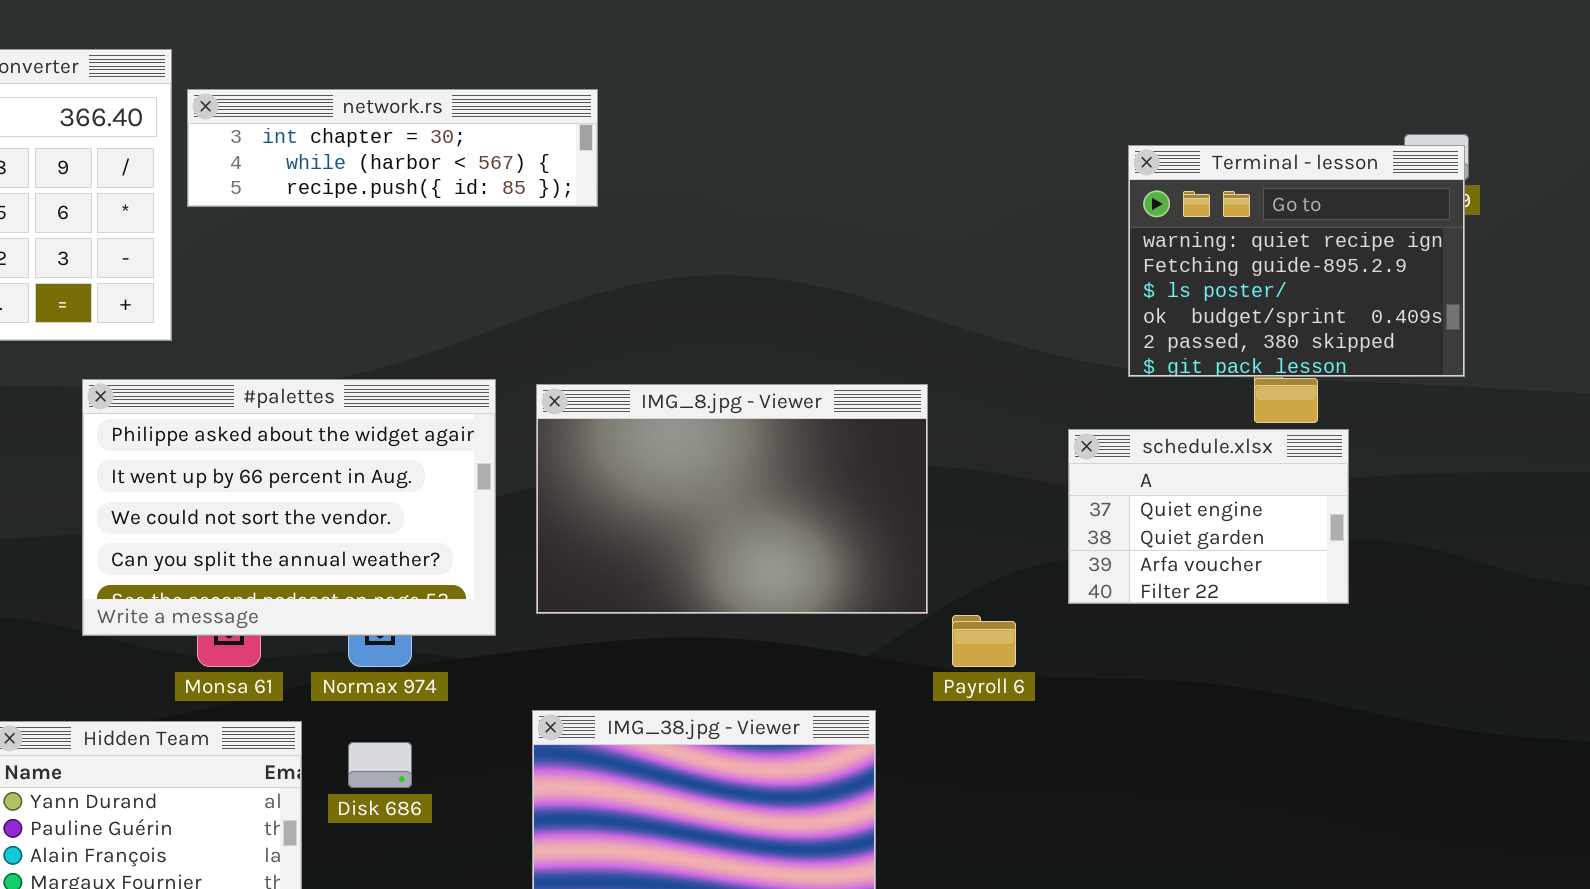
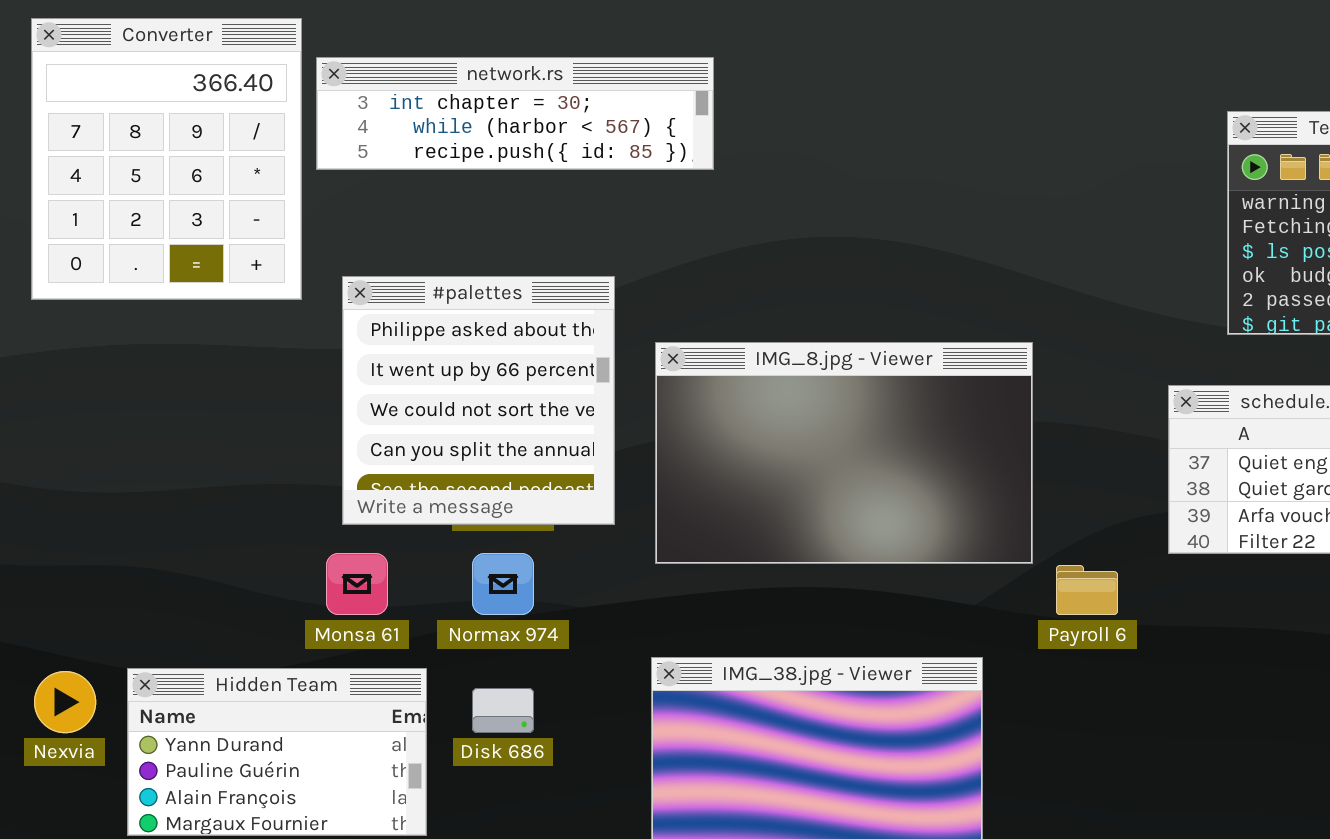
#palettes: [82,379,496,636] -> [342,276,615,525], moved, resized

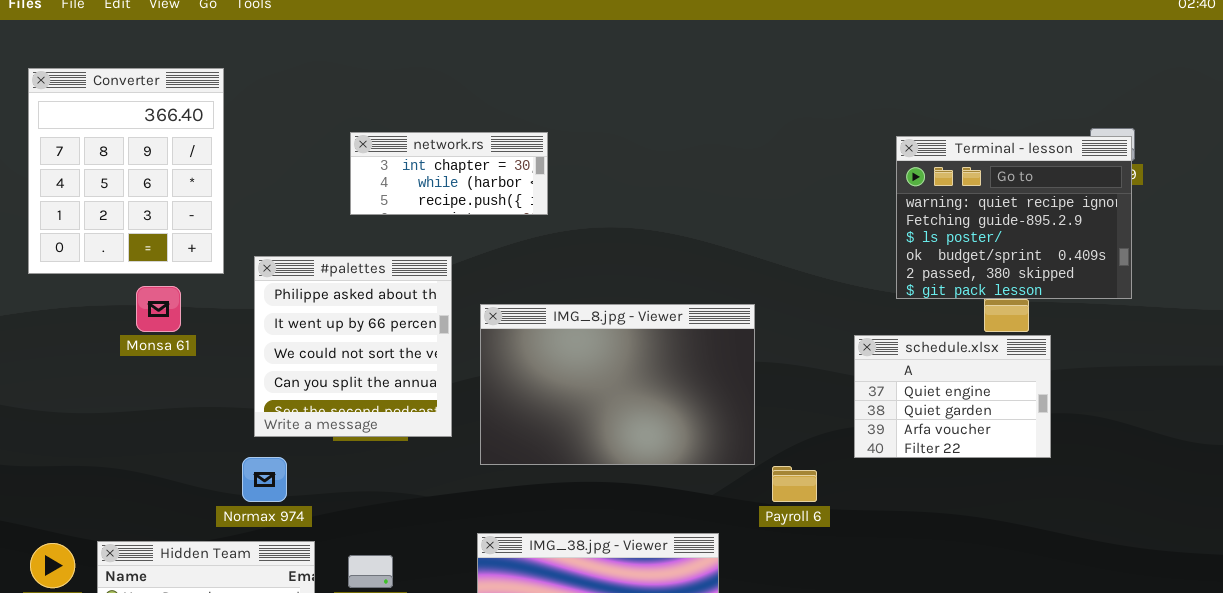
network.rs: [316,57,714,170] -> [350,132,548,215], moved, resized
Monsa 61: [326,553,388,615] -> [136,286,181,332], moved
Normax 974: [472,553,534,615] -> [242,457,287,502], moved

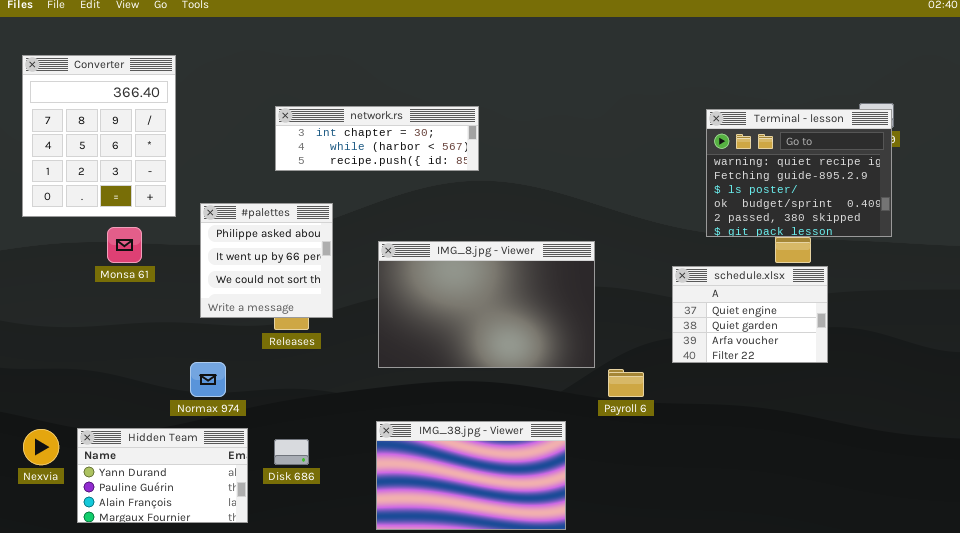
network.rs: [350,132,548,215] -> [275,106,479,171], resized
#palettes: [254,256,452,437] -> [200,203,333,318], resized

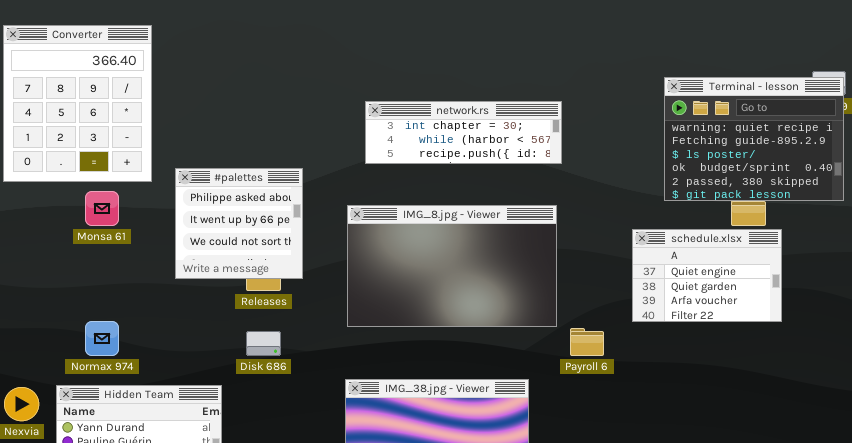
network.rs: [275,106,479,171] -> [365,101,562,164], moved
Normax 974: [190,362,226,397] -> [85,321,119,356], moved
Disk 686: [274,439,309,465] -> [246,331,281,356], moved

